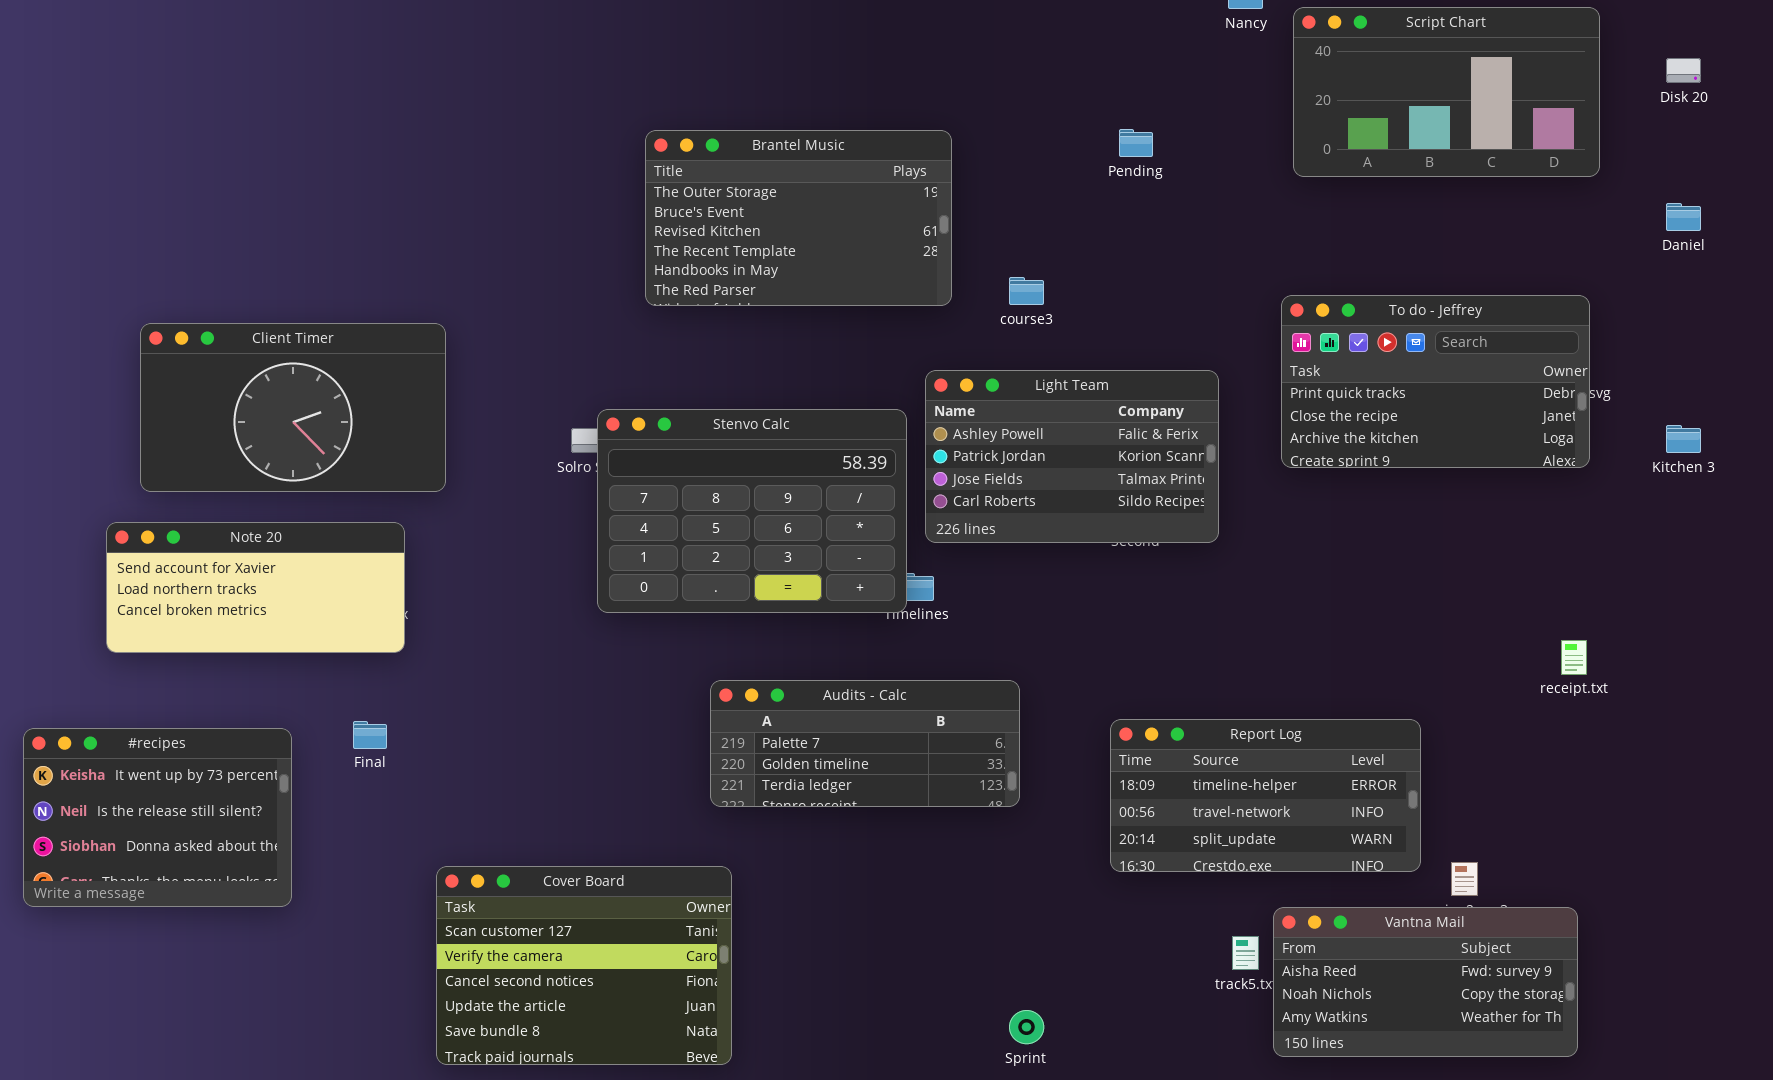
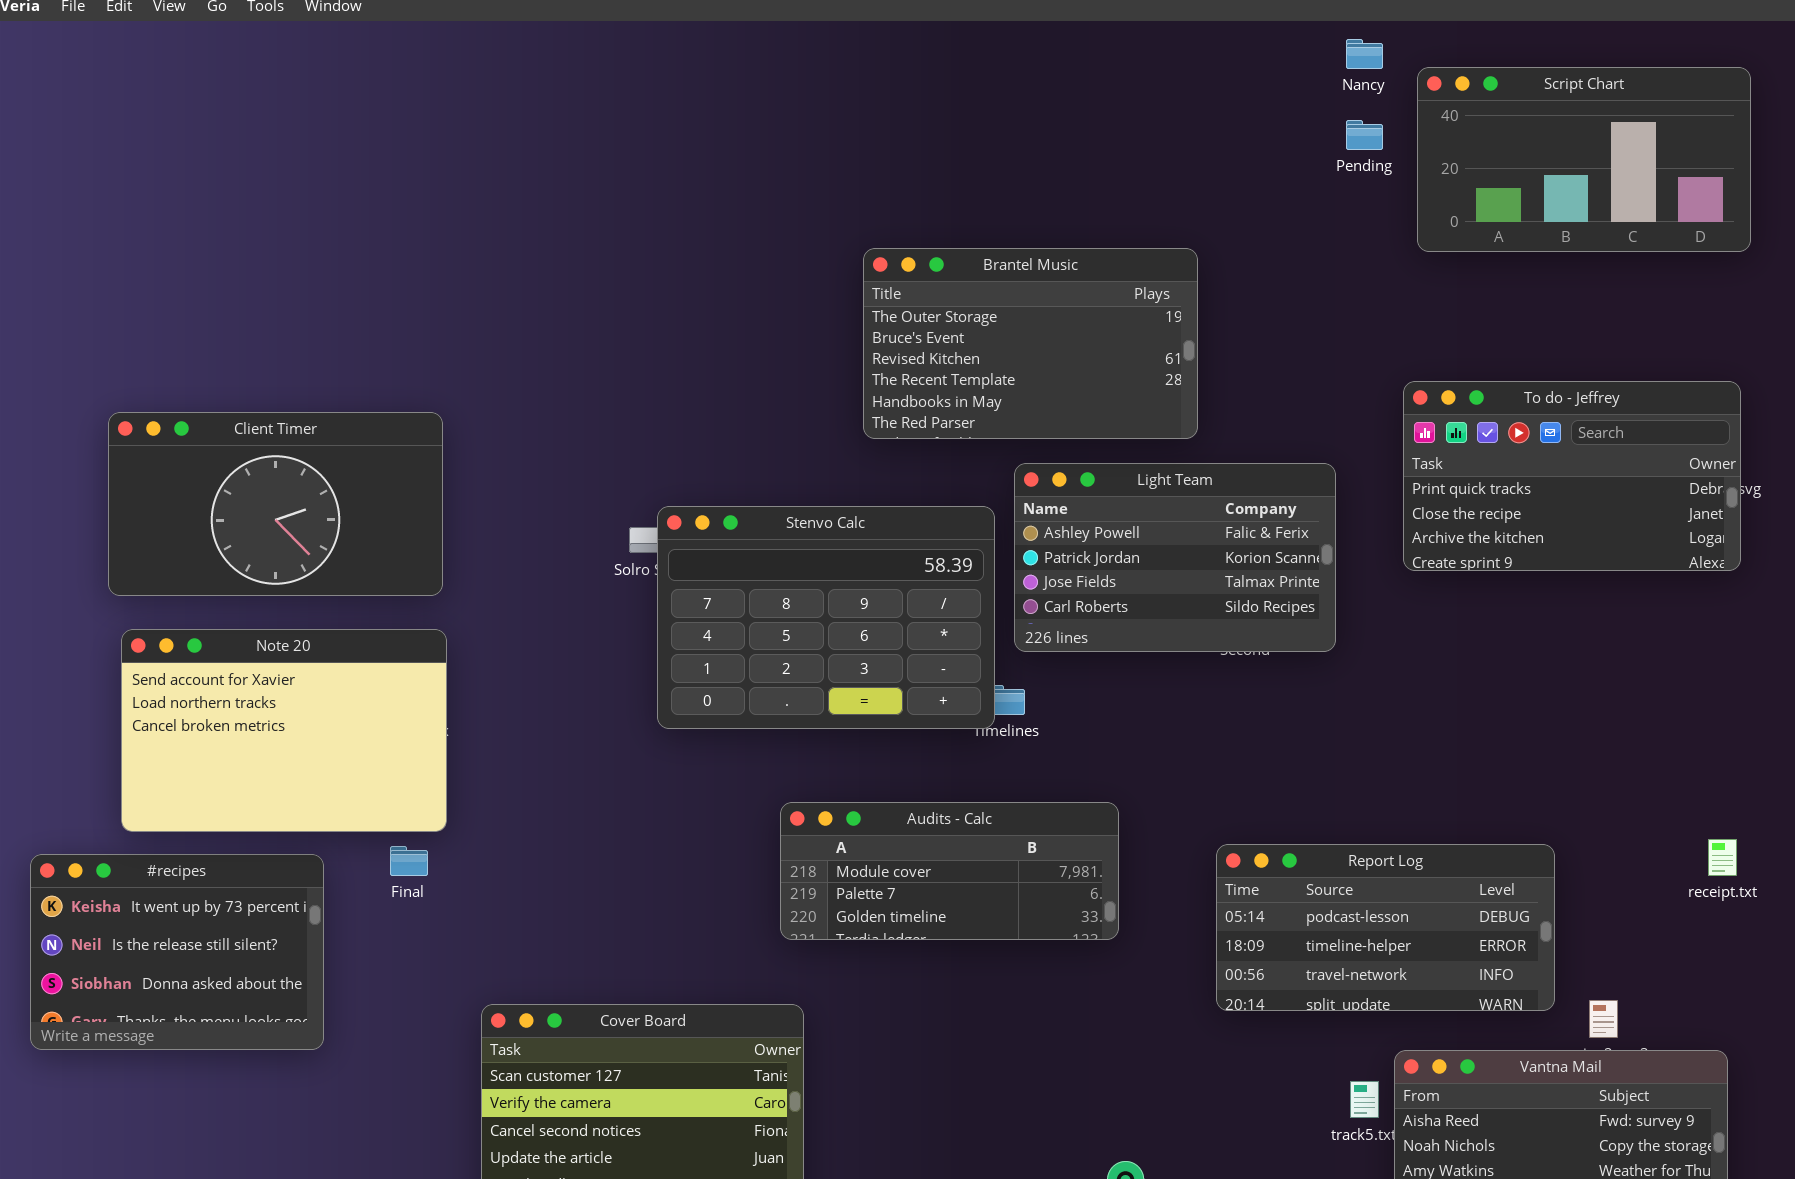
Pending: [1119,129,1153,157] -> [1346,120,1383,150], moved
Brantel Music: [645,130,952,306] -> [863,248,1198,439], moved
Client Timer: [140,323,446,492] -> [108,412,443,596], moved
Note 20: [106,522,405,653] -> [121,629,447,832], resized
receipt.txt: [1561,640,1587,675] -> [1708,839,1737,876], moved
Audits - Calc: [710,680,1020,807] -> [780,802,1119,940], scrolled up 1 row
Report Log: [1110,719,1421,872] -> [1216,844,1555,1011], scrolled up 1 row

